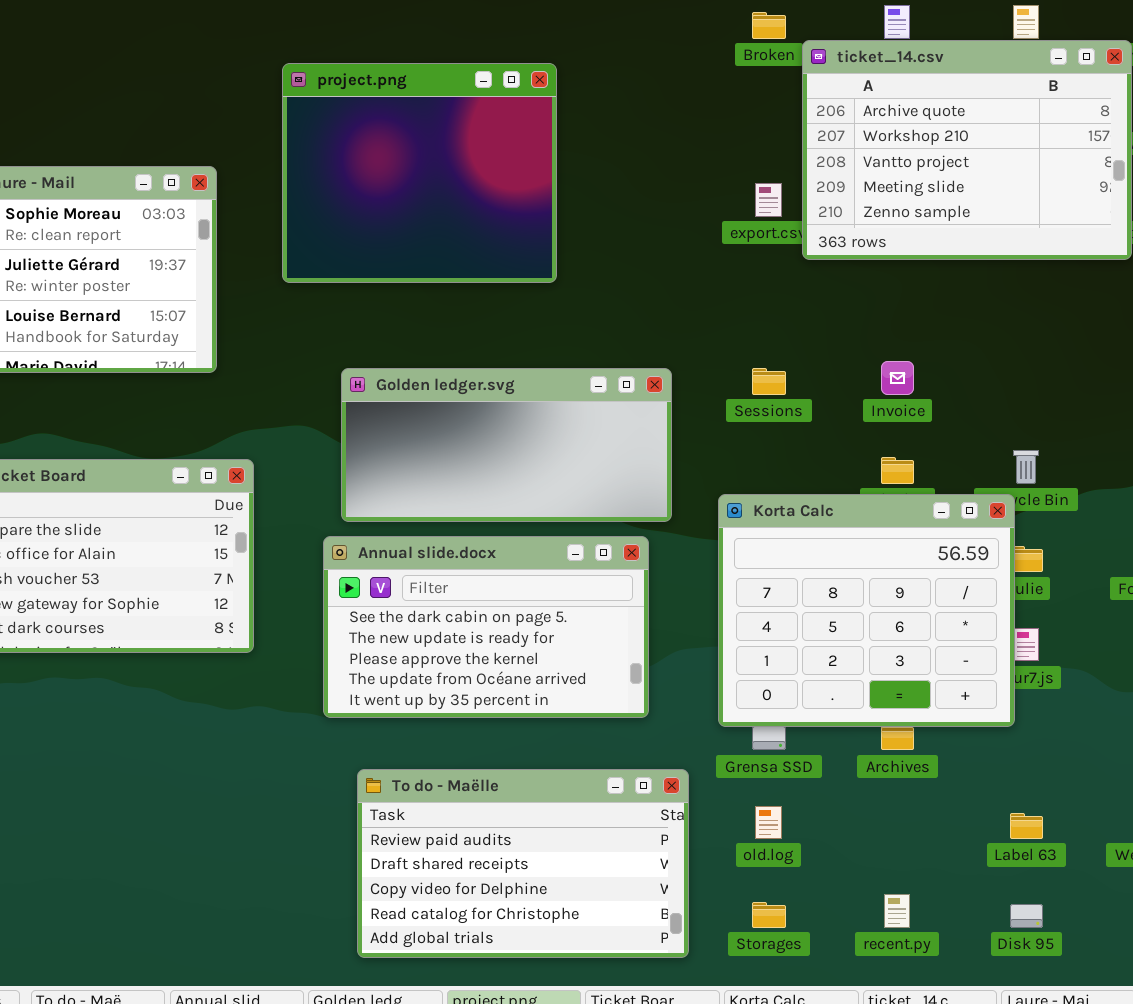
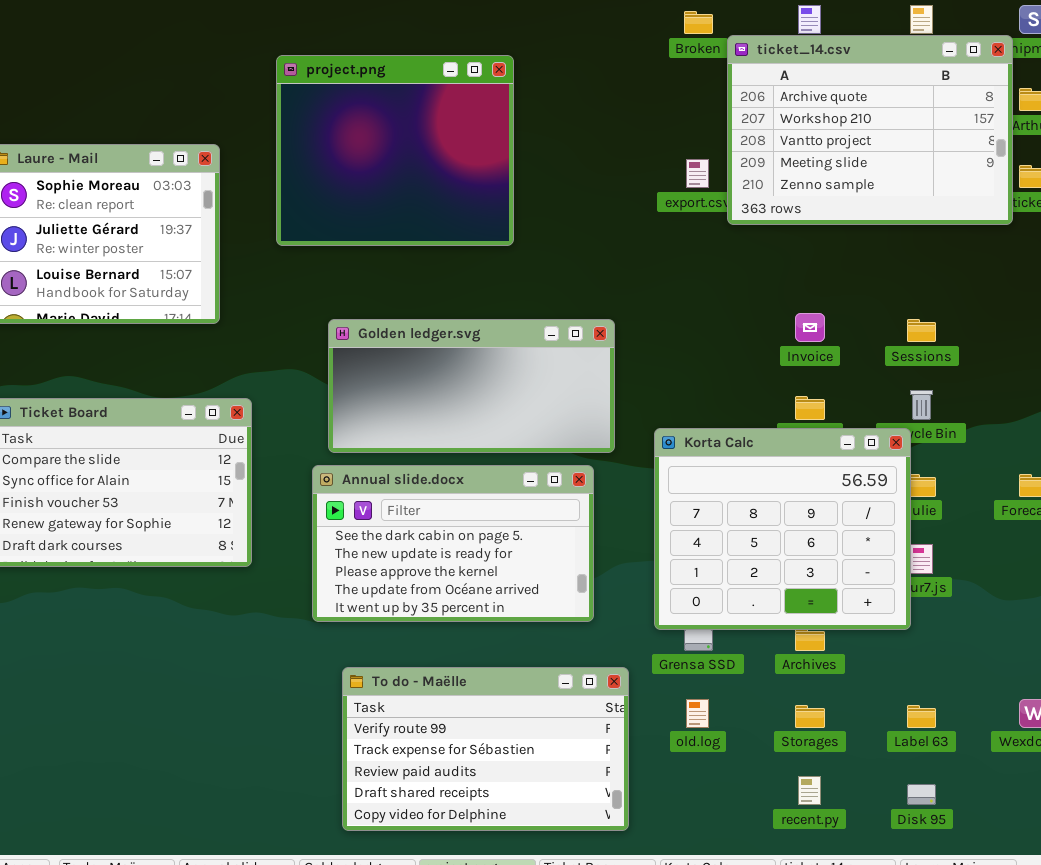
Sessions: [752,368,786,395] -> [907,319,936,342], moved
To do - Maëlle: [357,769,689,958] -> [342,667,629,831], scrolled up 2 rows
Storages: [752,902,786,928] -> [795,705,825,728], moved

